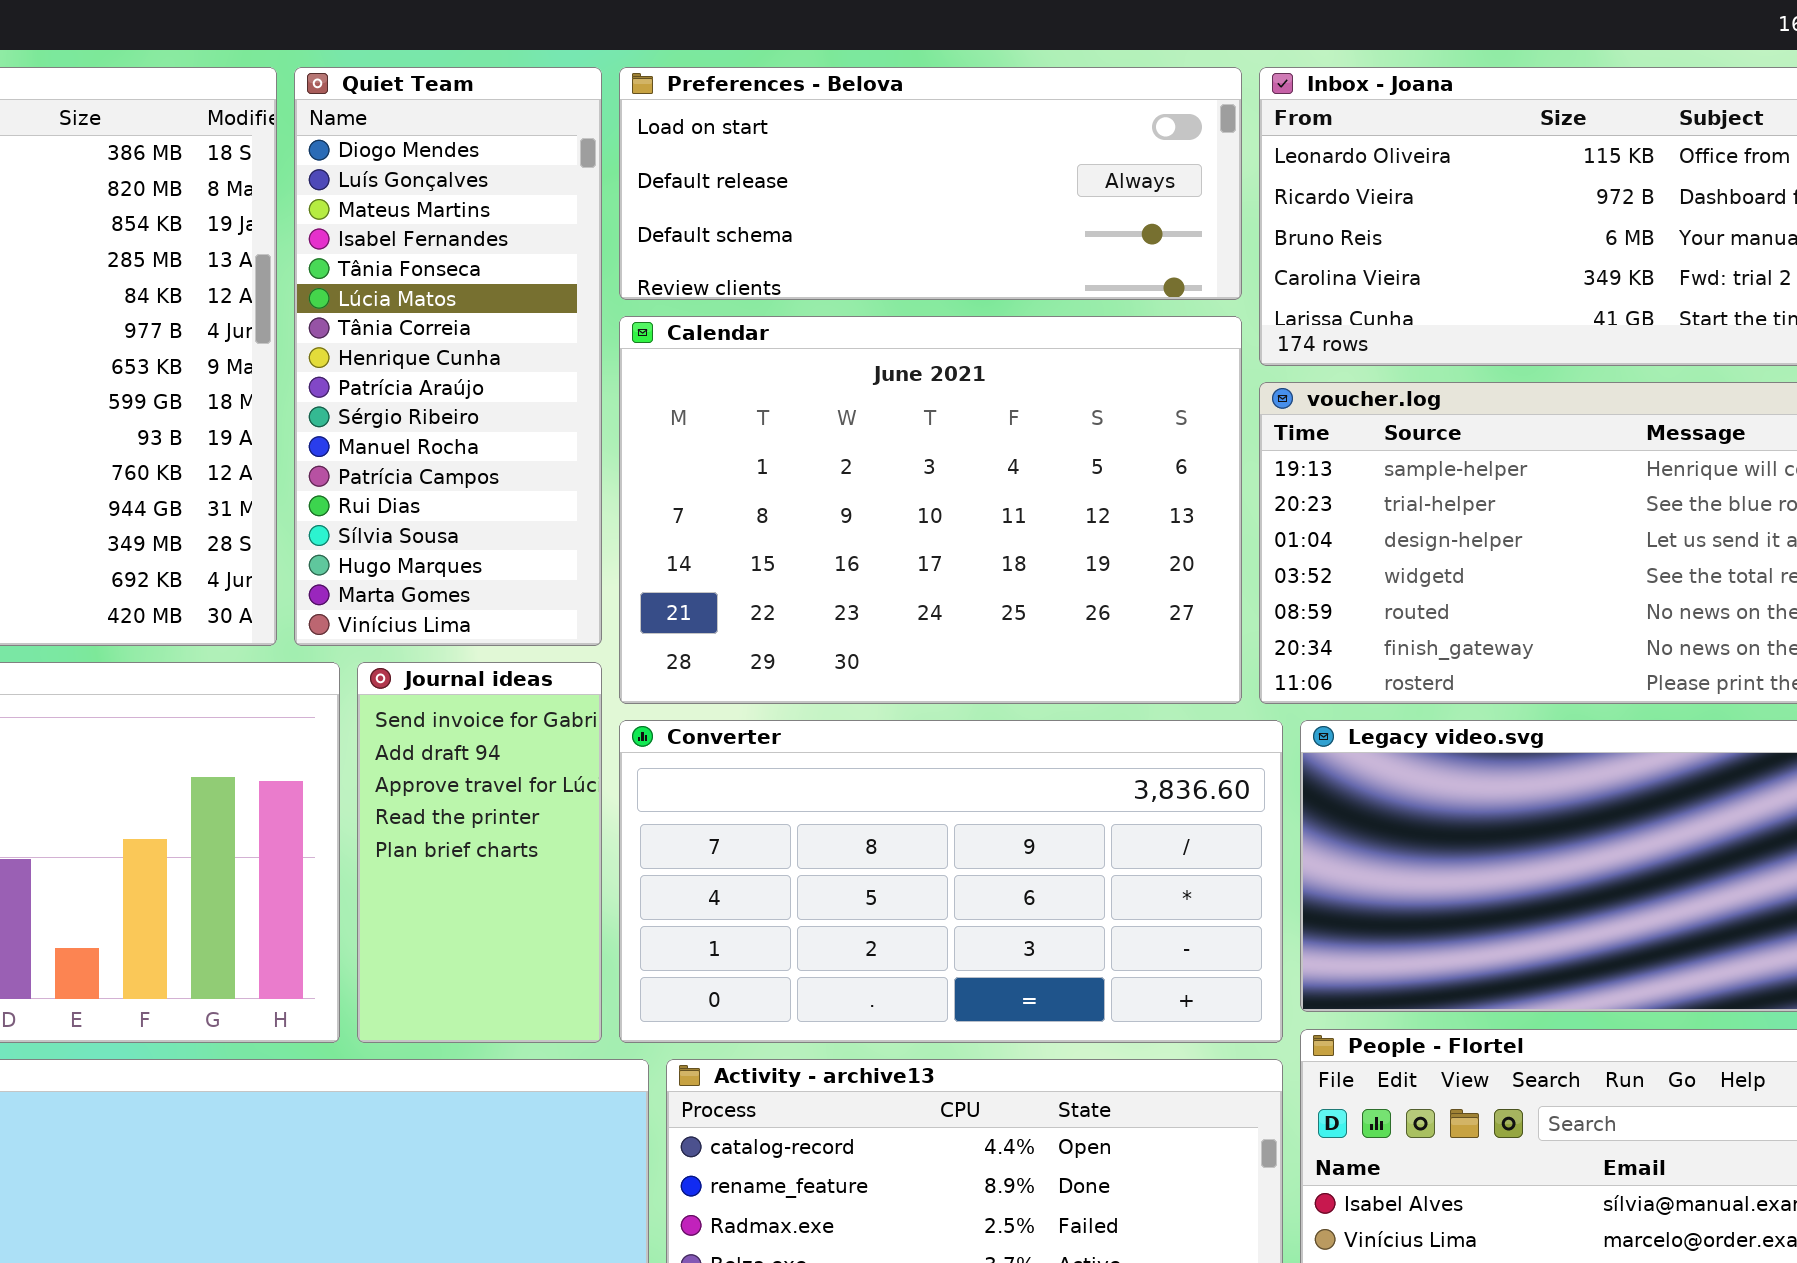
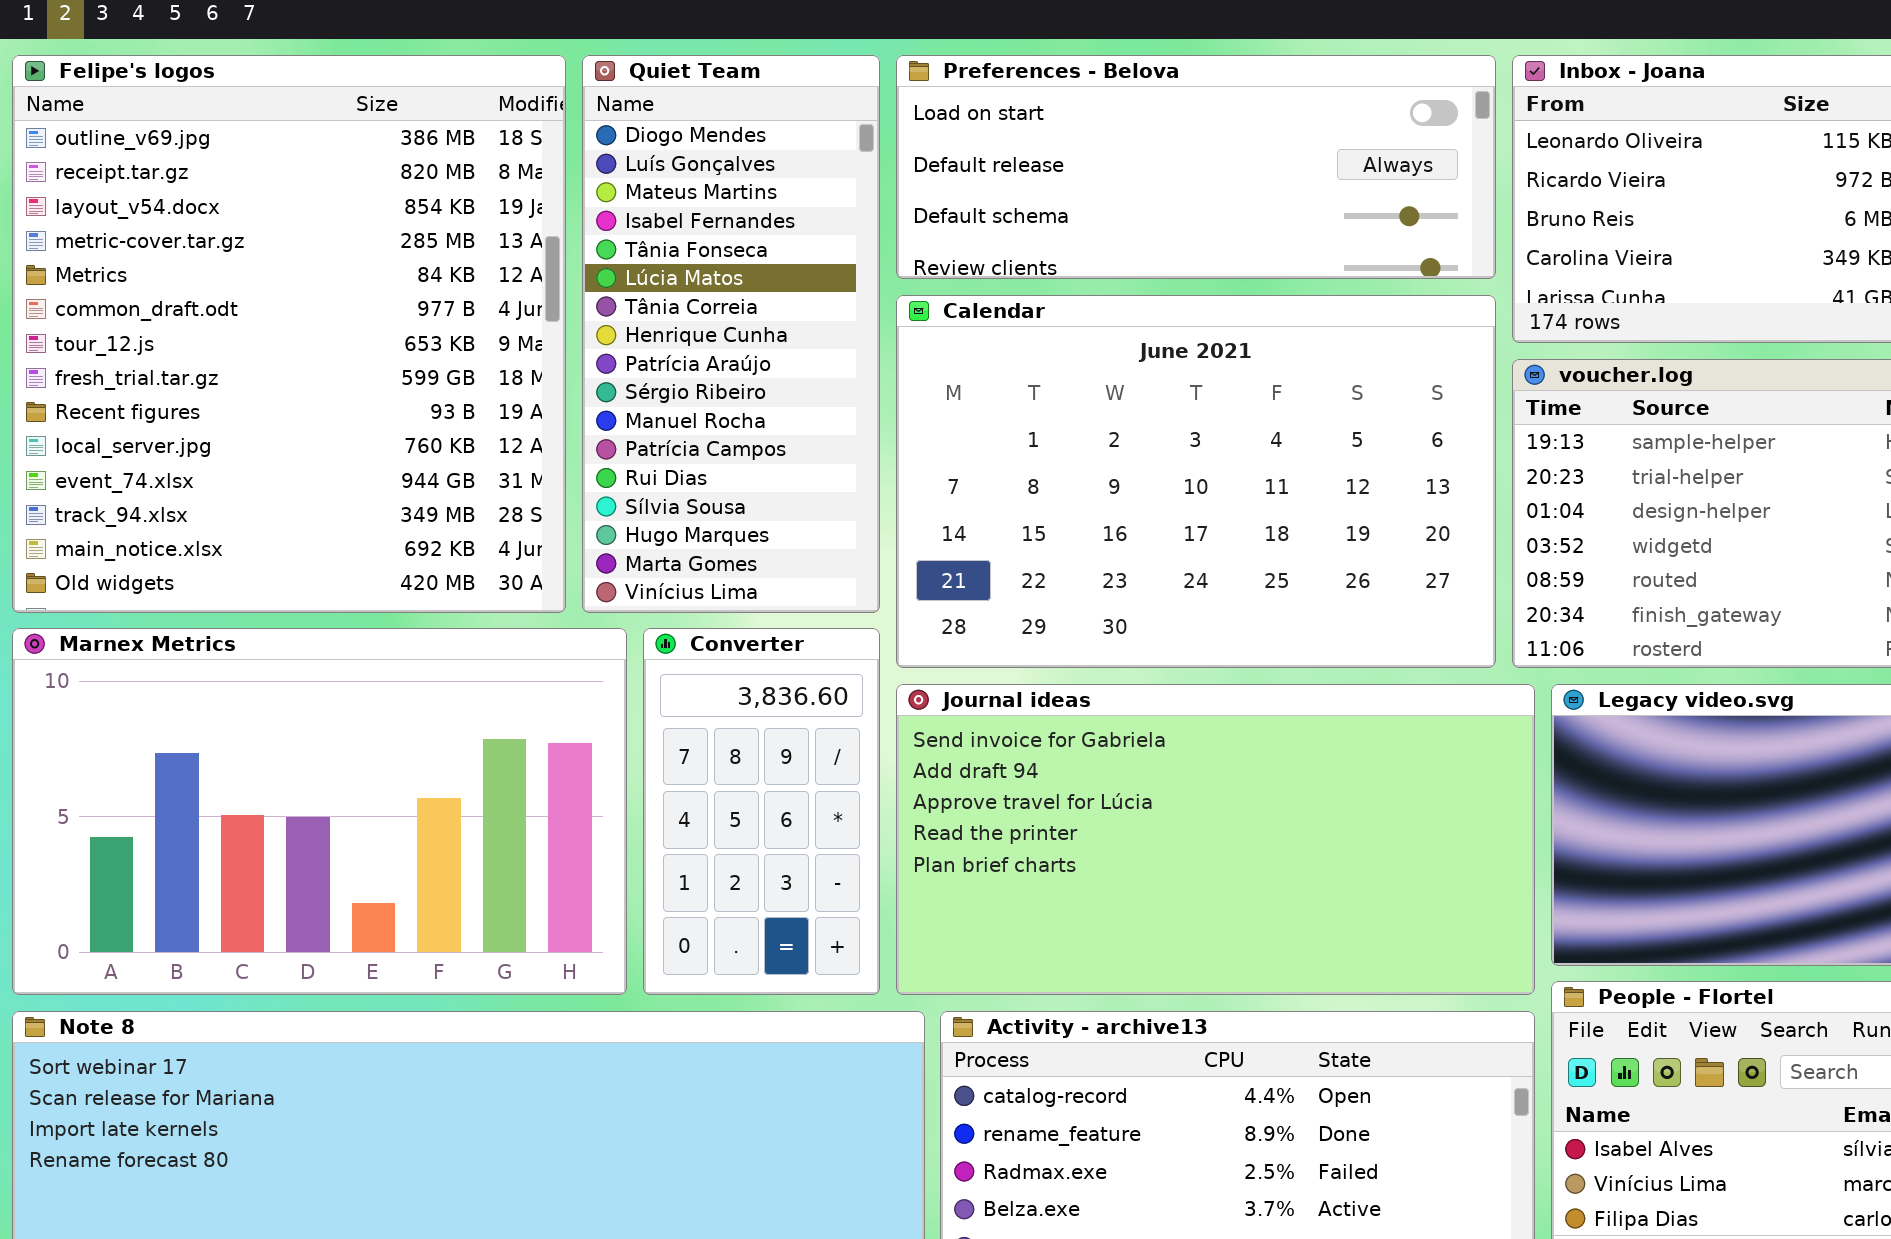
Journal ideas: [357,662,602,1043] -> [896,684,1535,995], moved, resized
Converter: [619,720,1283,1043] -> [643,628,880,995], moved, resized

